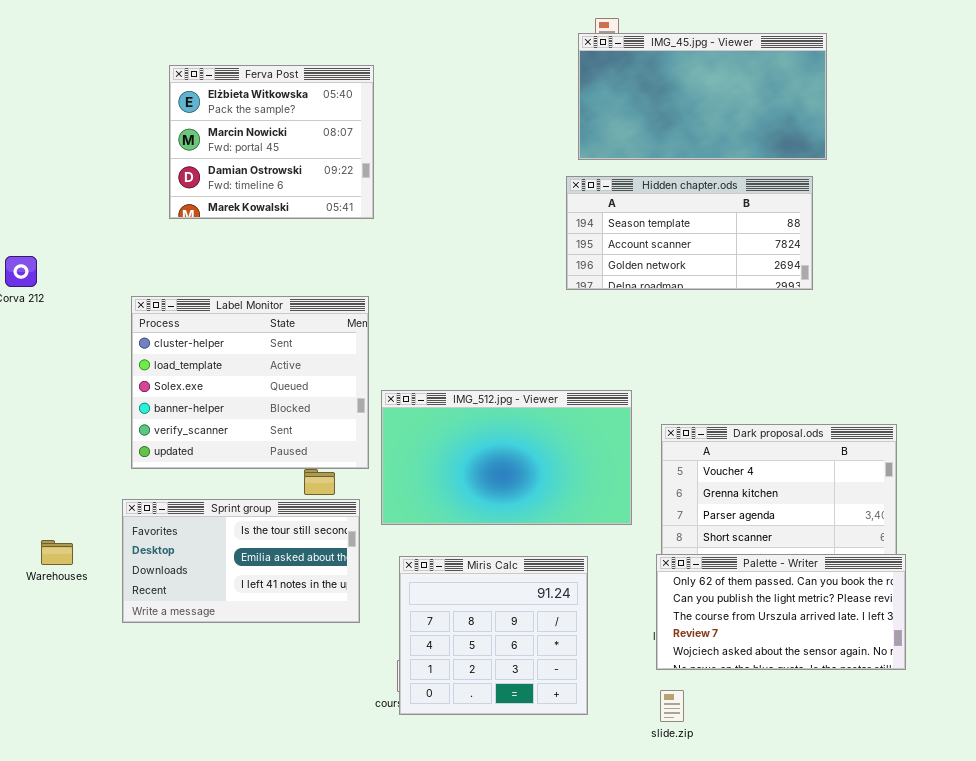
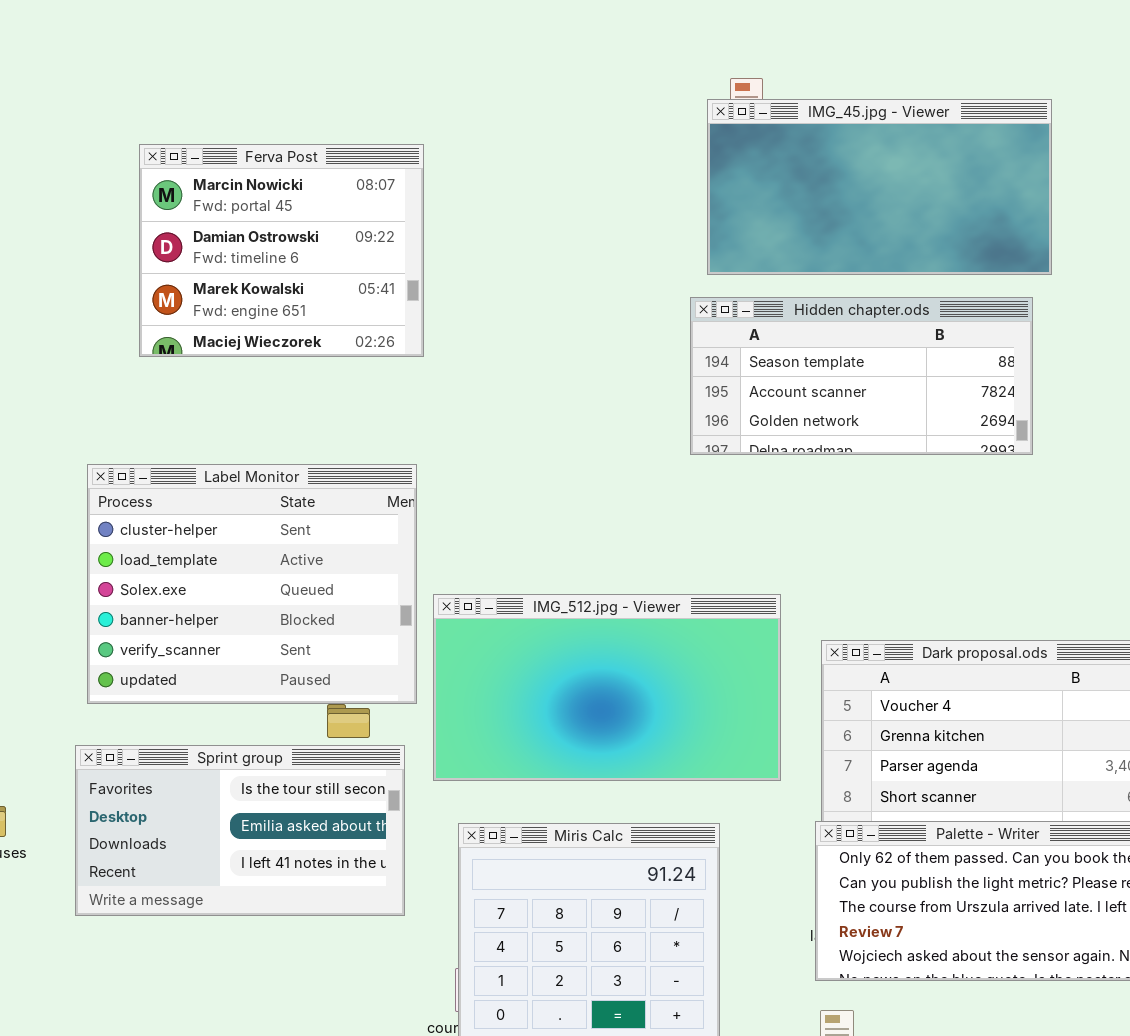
Ferva Post: [169,65,374,219] -> [139,144,424,357], scrolled down 1 row

